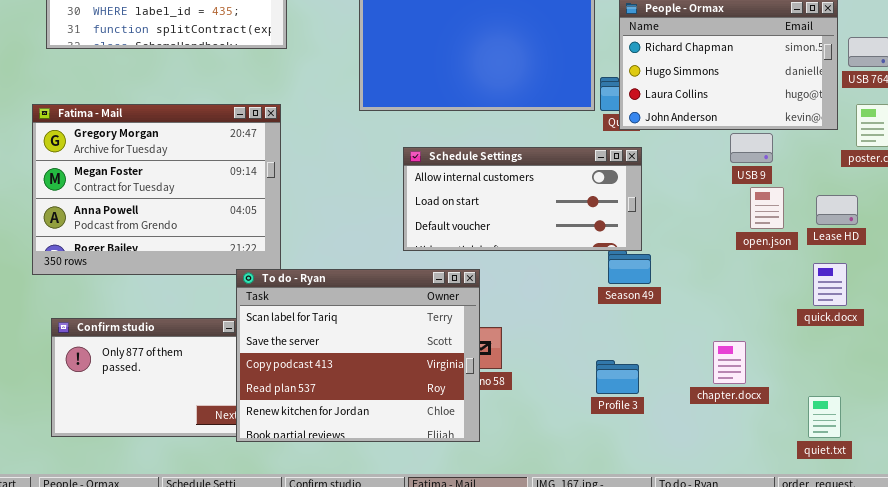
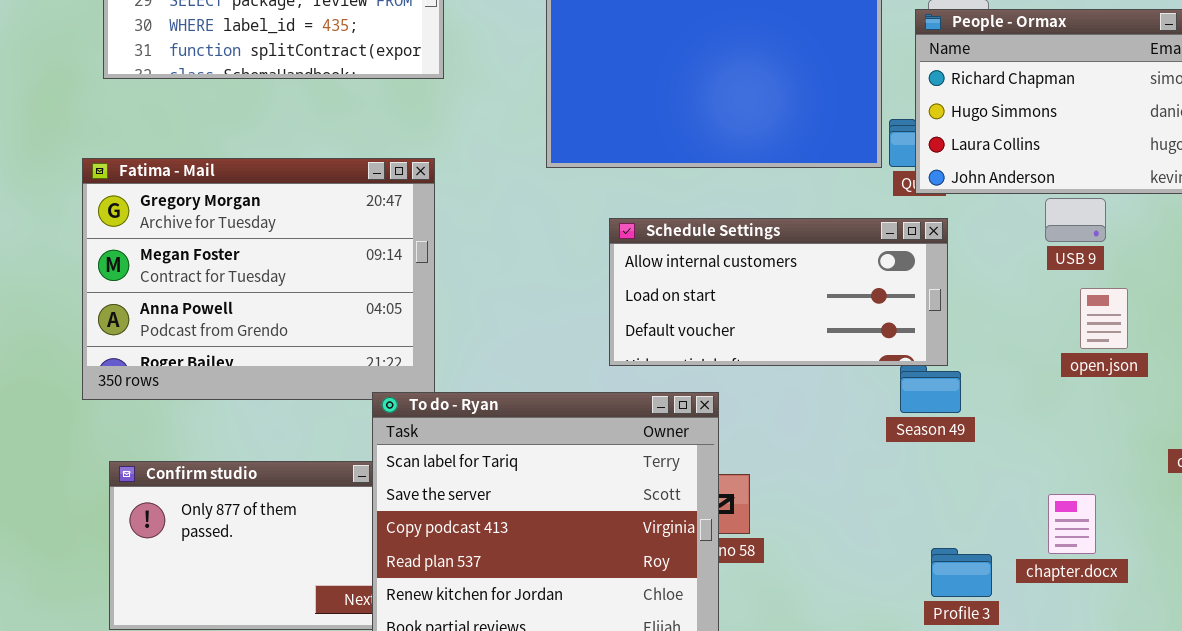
USB 9: [730,133,773,163] -> [1045,198,1106,242], moved
open.json: [750,187,784,229] -> [1080,288,1128,349], moved
Profile 3: [596,360,639,394] -> [931,548,992,597], moved

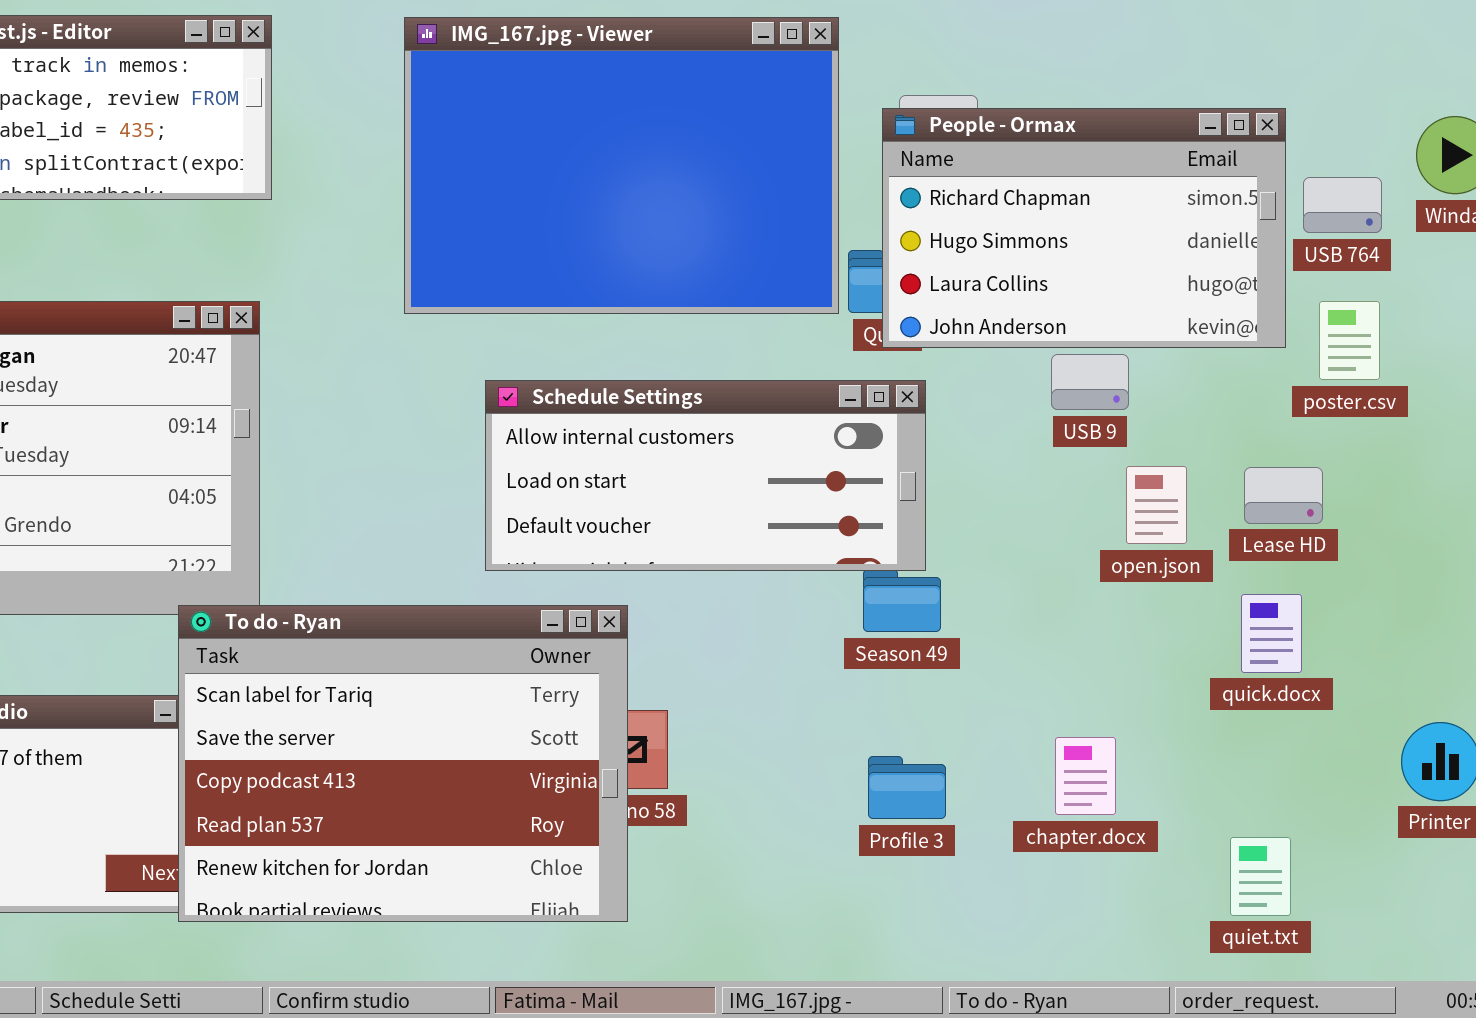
open.json: [1080,288,1128,349] -> [1126,466,1187,544], moved
Profile 3: [931,548,992,597] -> [868,756,946,819], moved

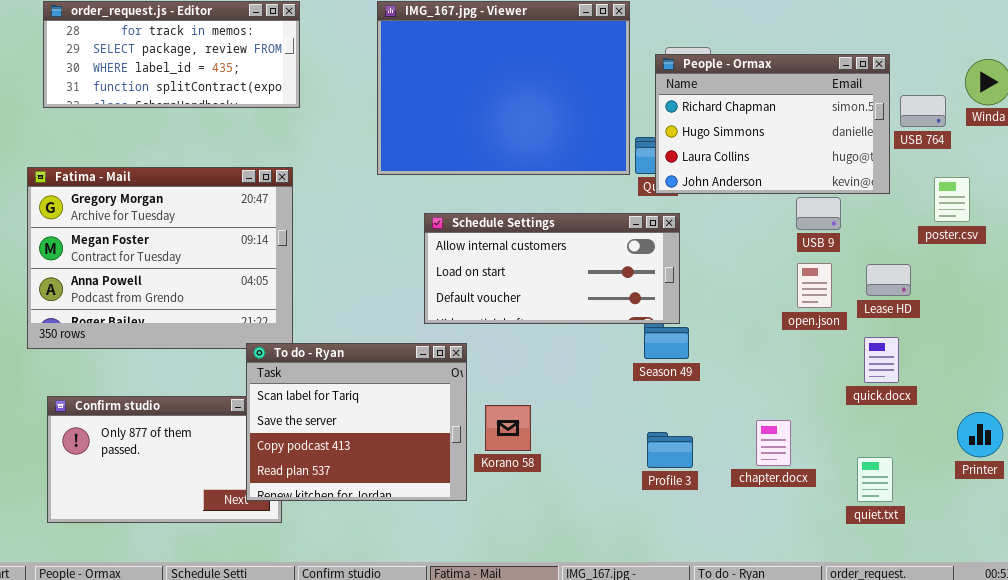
poster.csv: [1319,301,1380,380] -> [934,177,970,222], moved
USB 9: [1051,354,1129,410] -> [796,197,841,230], moved
To do - Ryan: [178,605,628,922] -> [246,343,467,501], resized
quiet.txt: [1230,837,1291,916] -> [857,457,893,502], moved

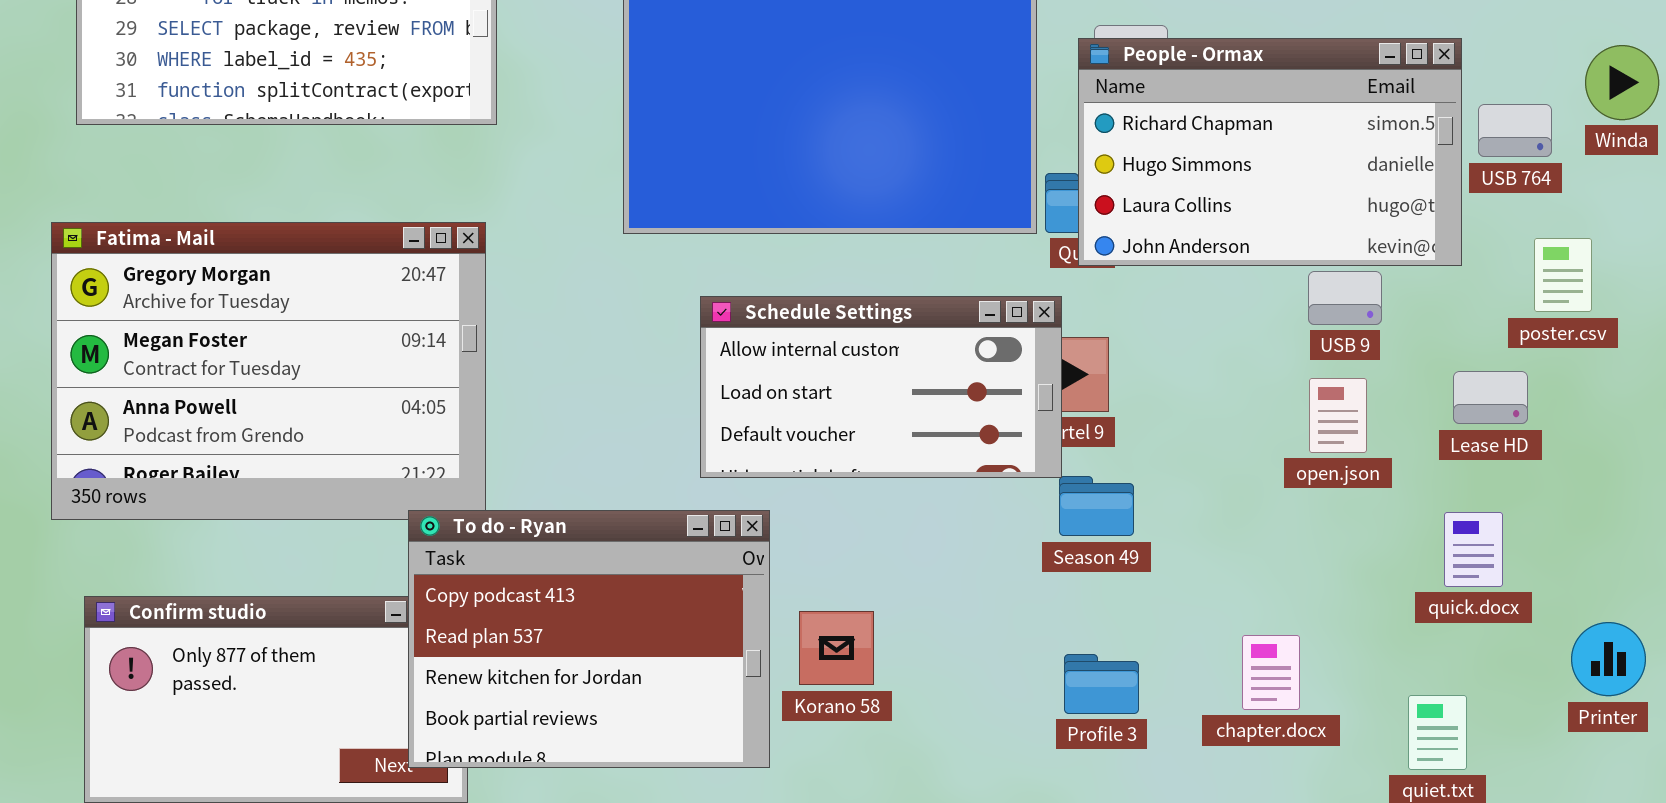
Schedule Settings: [424,213,680,324] -> [700,296,1062,478], resized
Lease HD: [866,264,911,296] -> [1453,371,1528,424], moved
quick.docx: [864,337,899,383] -> [1444,512,1503,587], moved
To do - Ryan: [246,343,467,501] -> [408,510,770,768], scrolled down 2 rows

